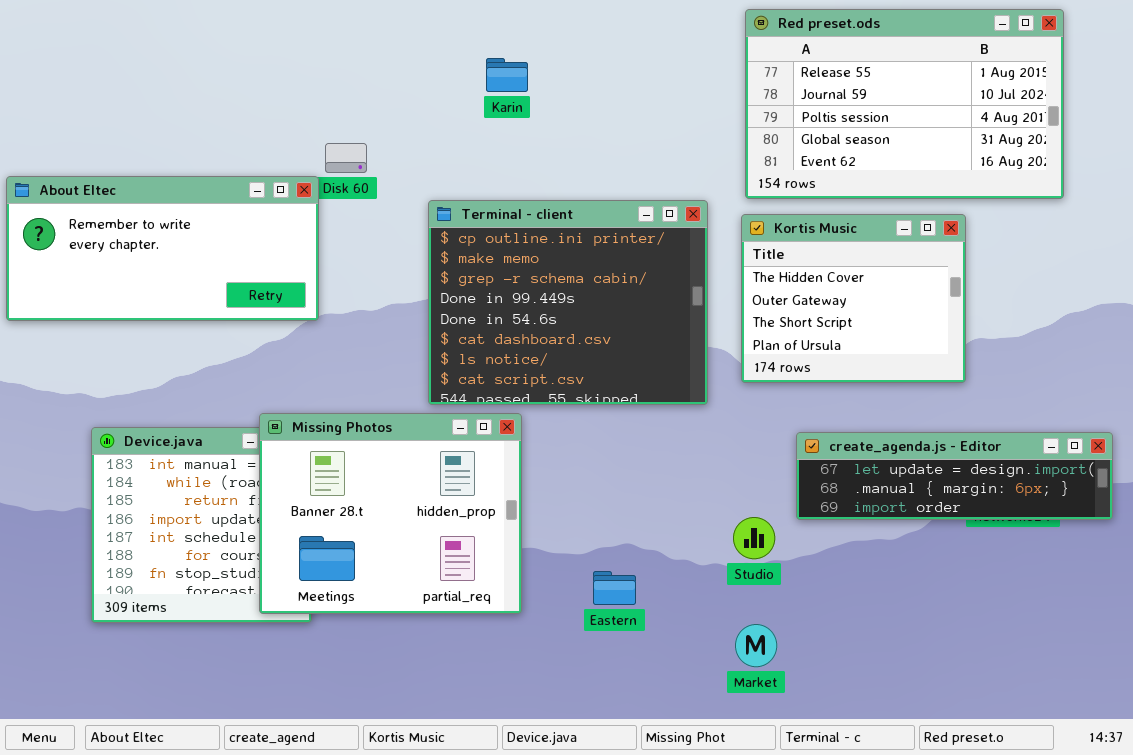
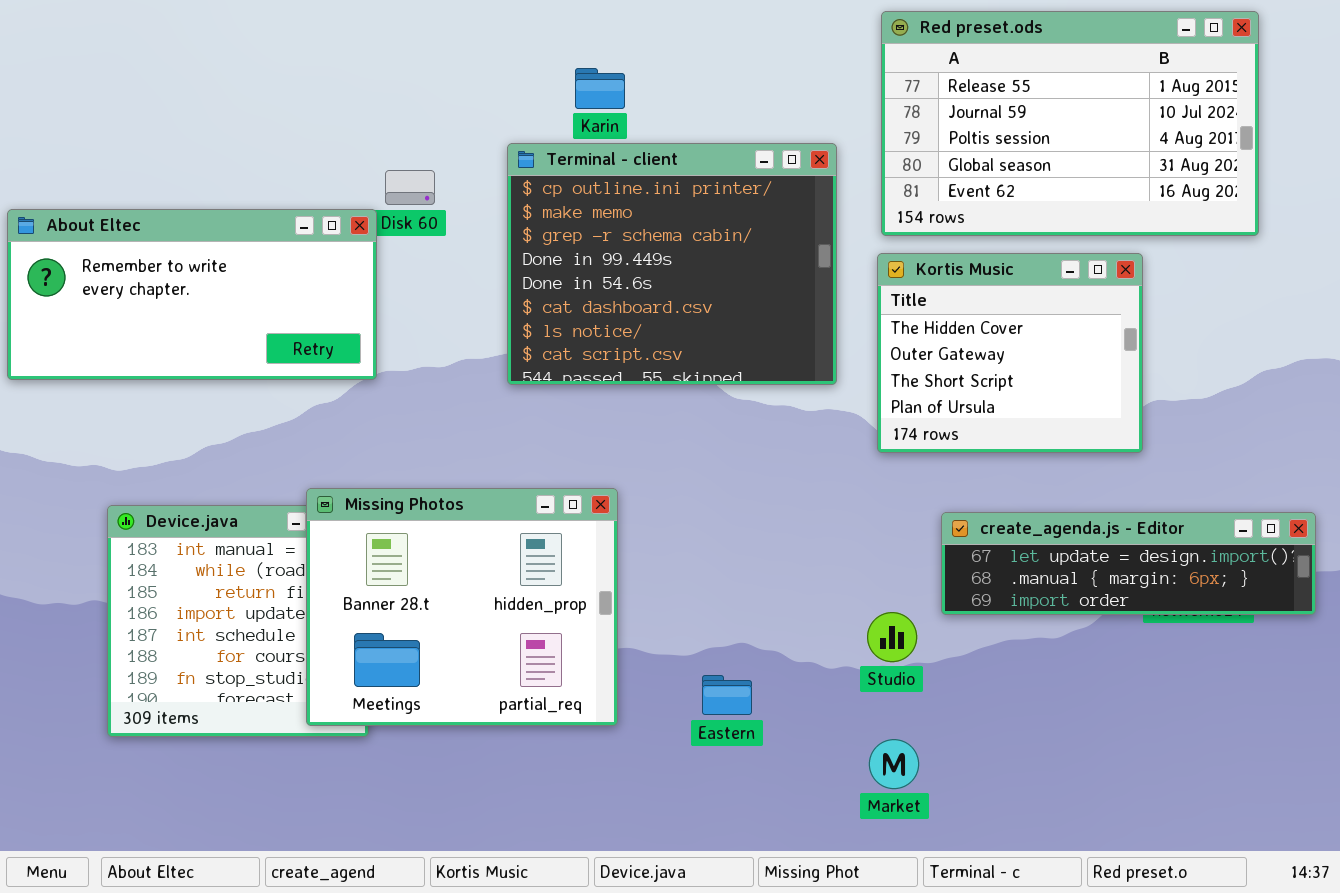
Terminal - client: [428,200,708,405] -> [507,143,837,385], moved

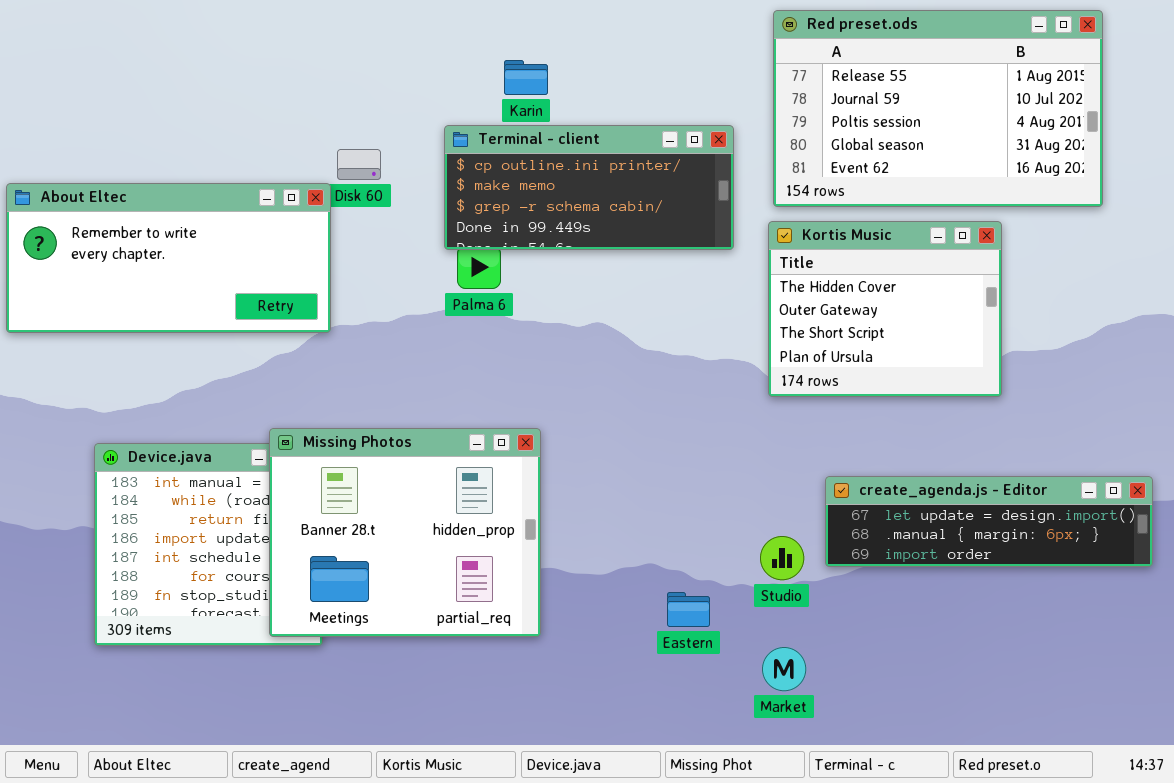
Terminal - client: [507,143,837,385] -> [444,125,734,250], resized
create_agenda.js - Editor: [941,512,1316,615] -> [825,476,1153,567], moved
Eastern: [702,675,752,715] -> [667,592,710,627], moved

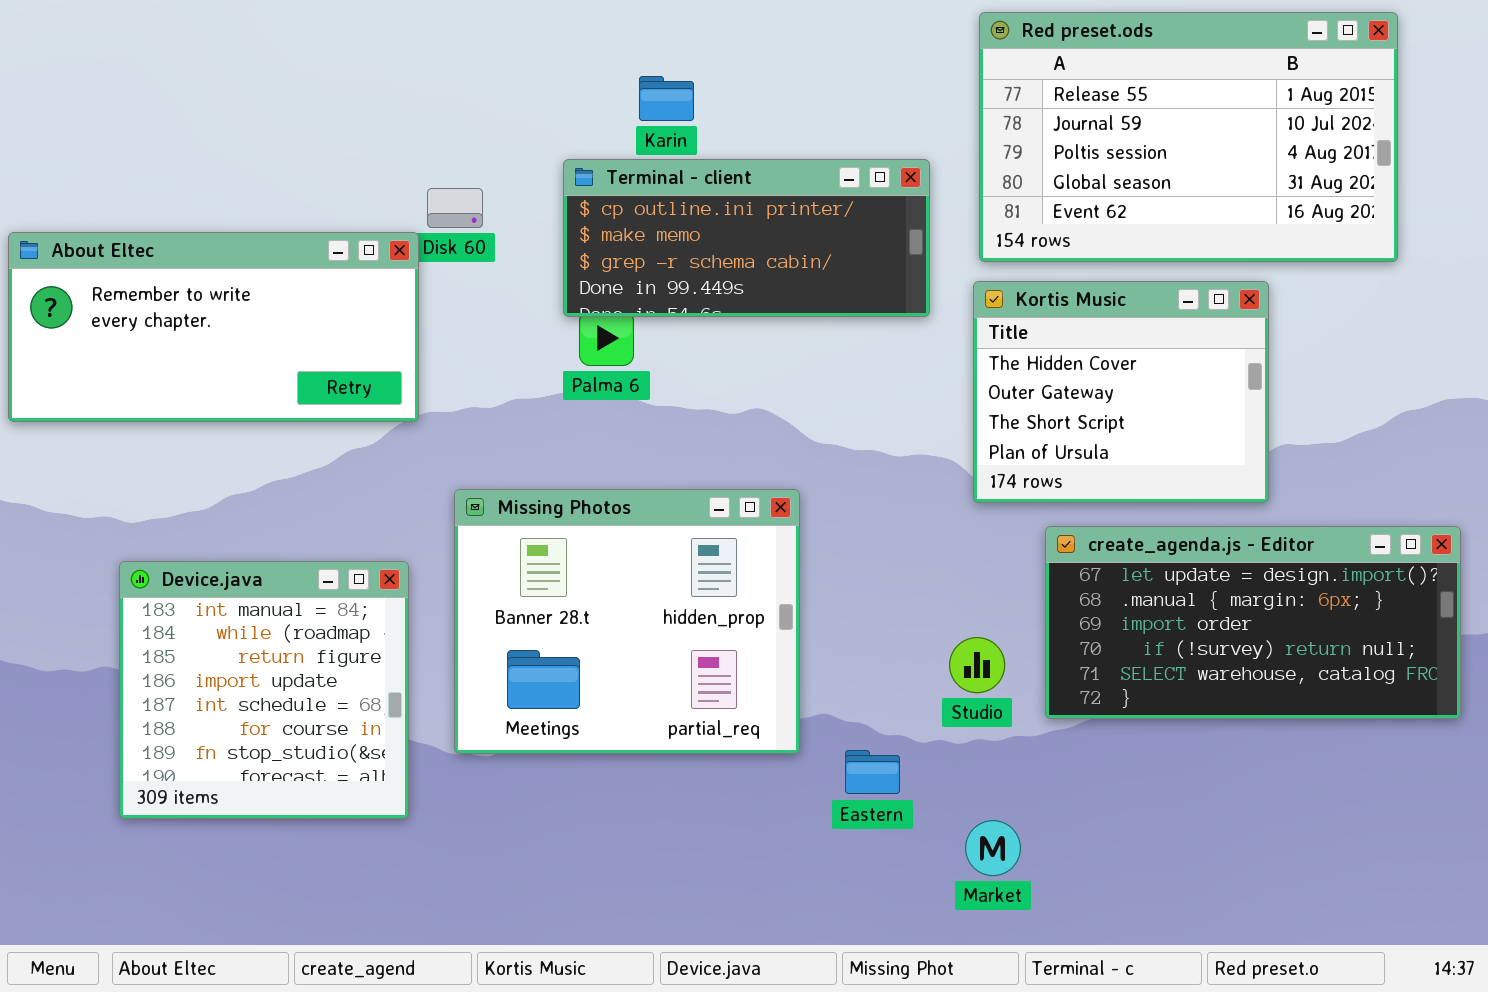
Missing Photos: [269,428,541,637] -> [454,489,800,754], moved
create_agenda.js - Editor: [825,476,1153,567] -> [1045,526,1461,719], resized
Studio: [760,536,804,580] -> [949,637,1005,693], moved

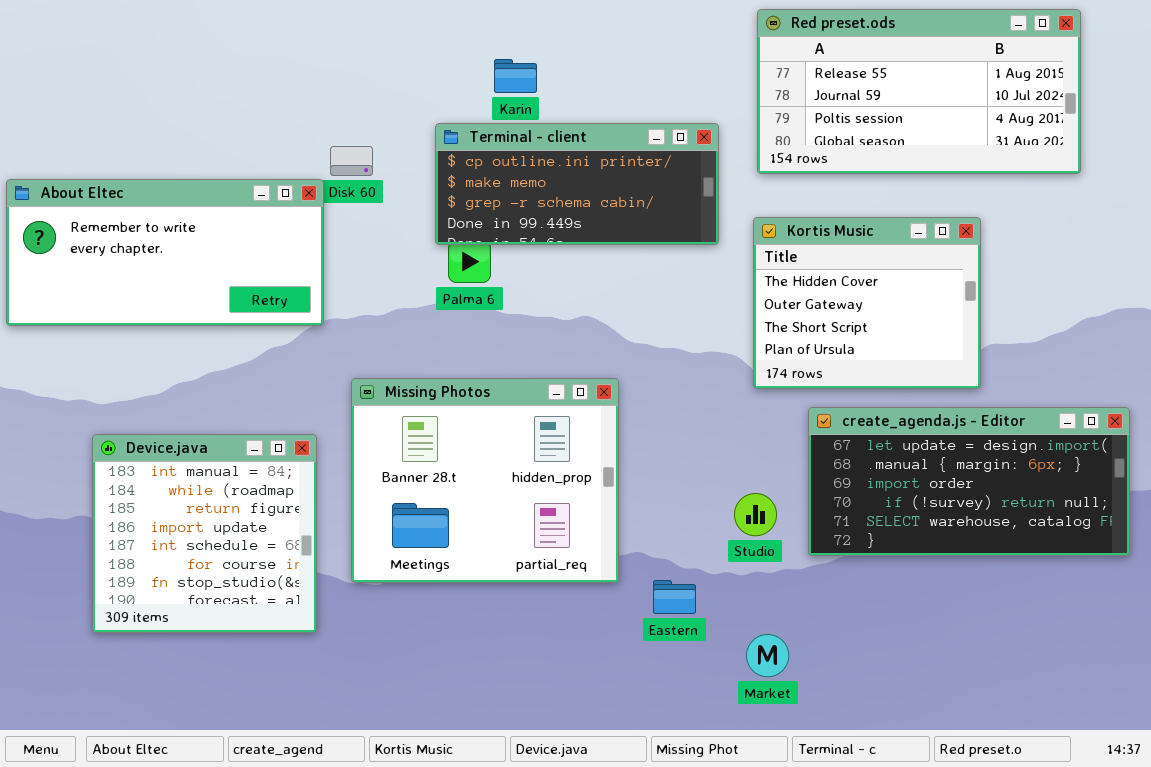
Red preset.ods: [979,12,1398,262] -> [757,9,1081,174], resized

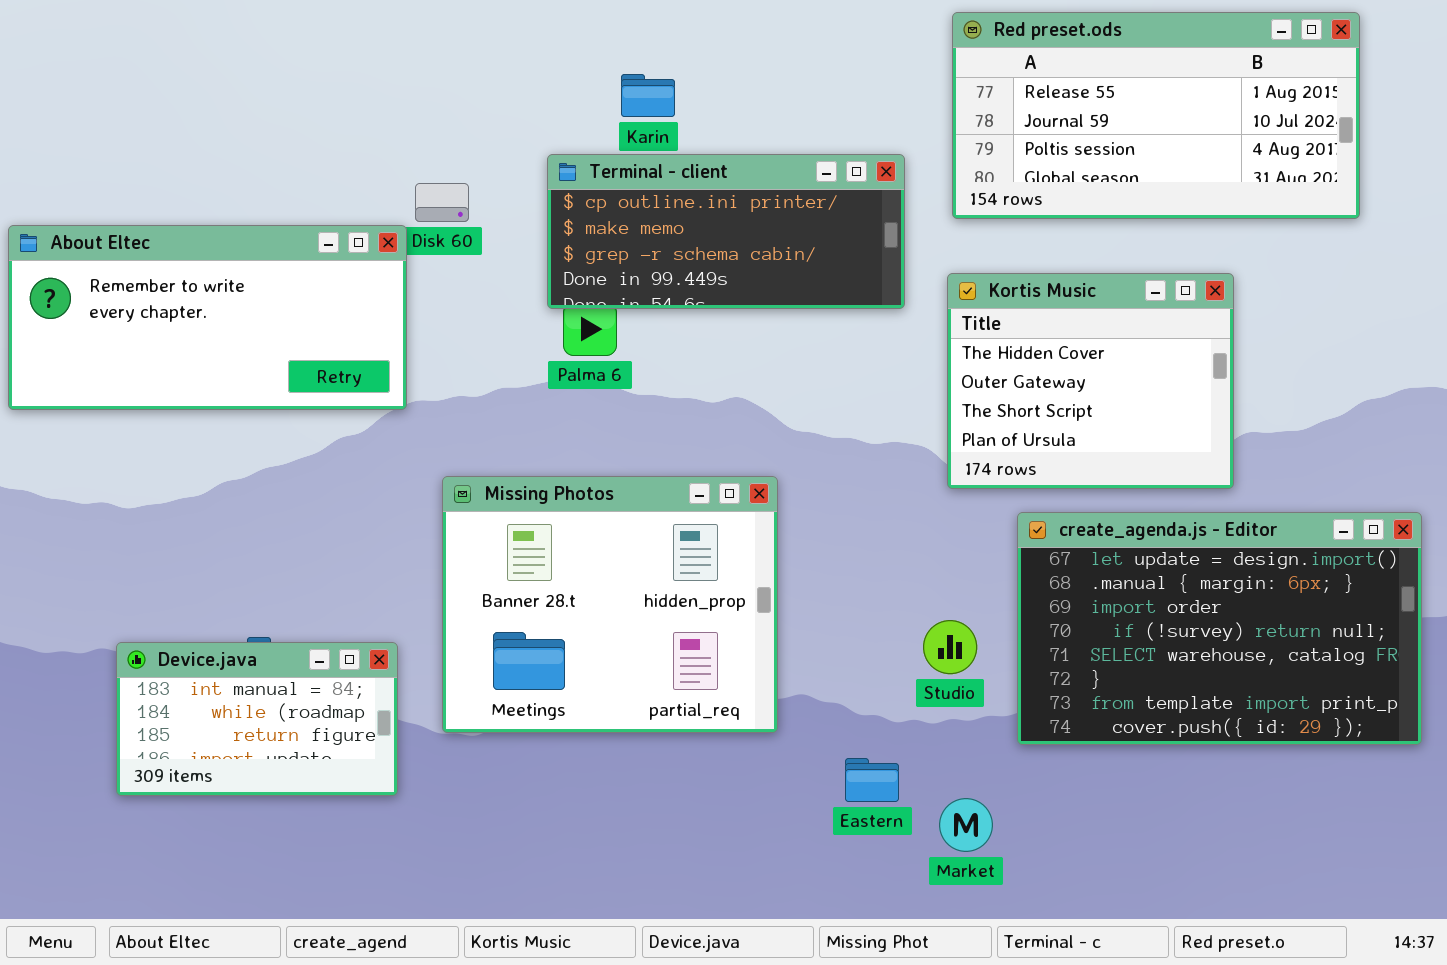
create_agenda.js - Editor: [808,407,1130,556] -> [1017,512,1422,745], resized
Device.java: [92,434,317,633] -> [116,642,398,796], resized
Eastern: [653,580,696,614] -> [845,758,899,802], moved

